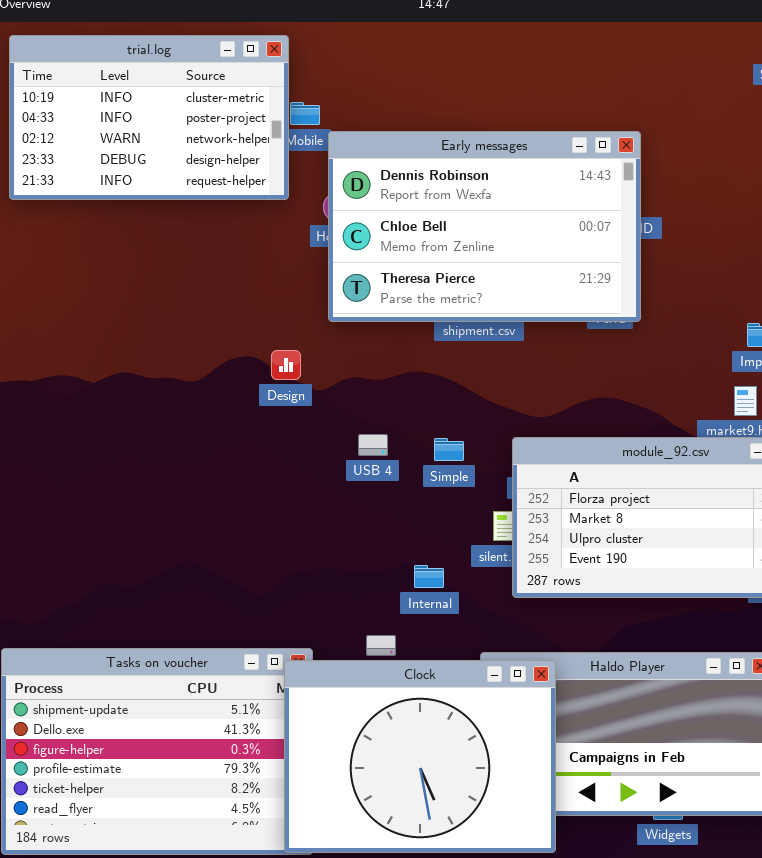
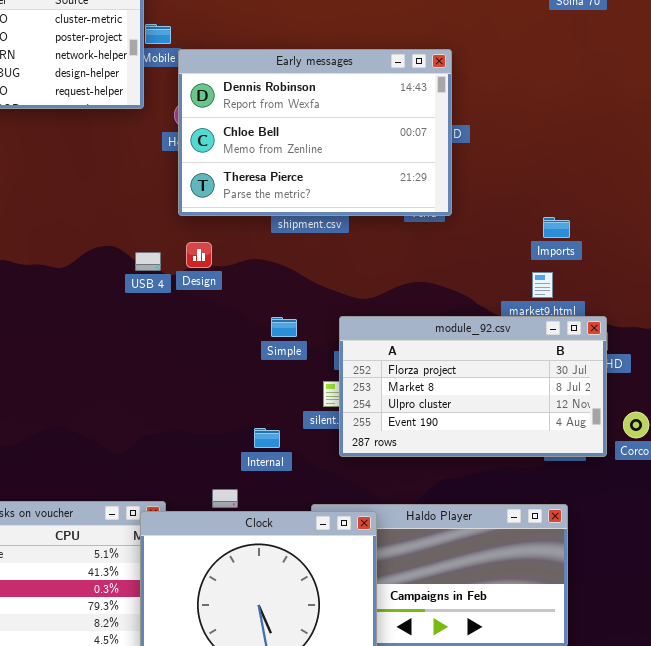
Design: [271,350,301,380] -> [186,242,212,268], moved
USB 4: [358,434,388,456] -> [135,252,161,271], moved

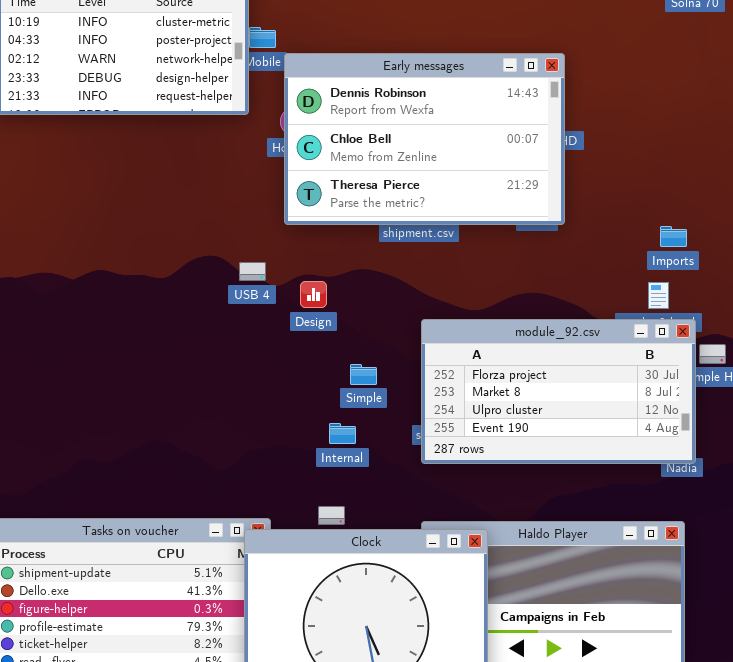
Design: [186,242,212,268] -> [300,281,327,308], moved
module_92.csv: [339,316,607,457] -> [421,319,696,464], moved
Simple: [271,317,297,337] -> [350,364,377,385], moved
Internal: [254,428,280,448] -> [329,423,356,444], moved

